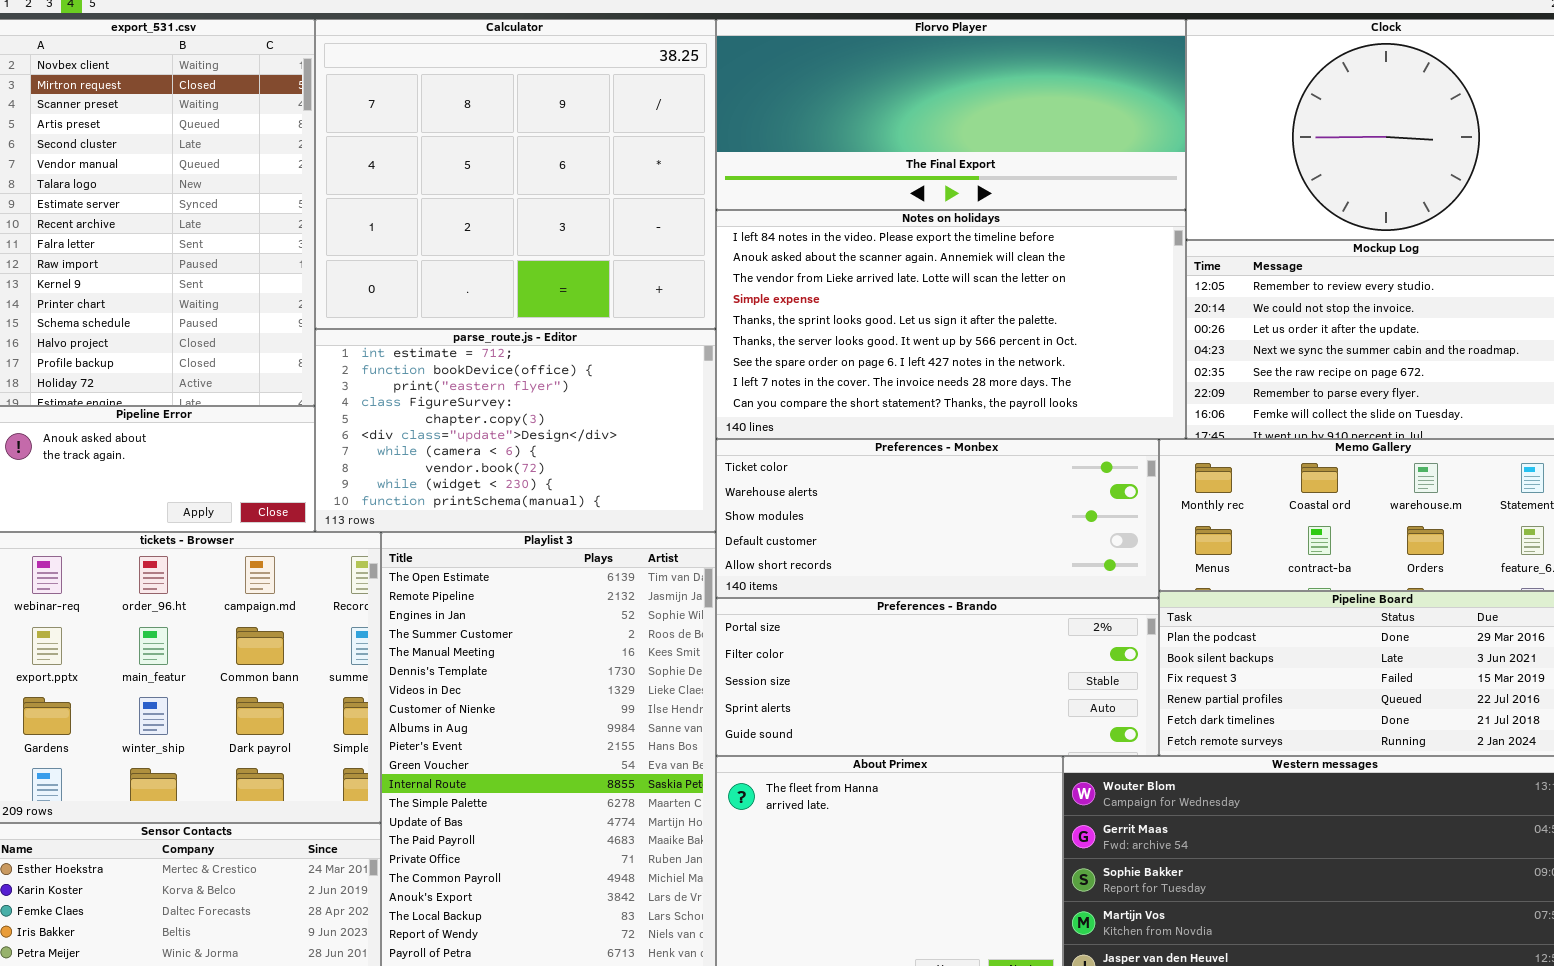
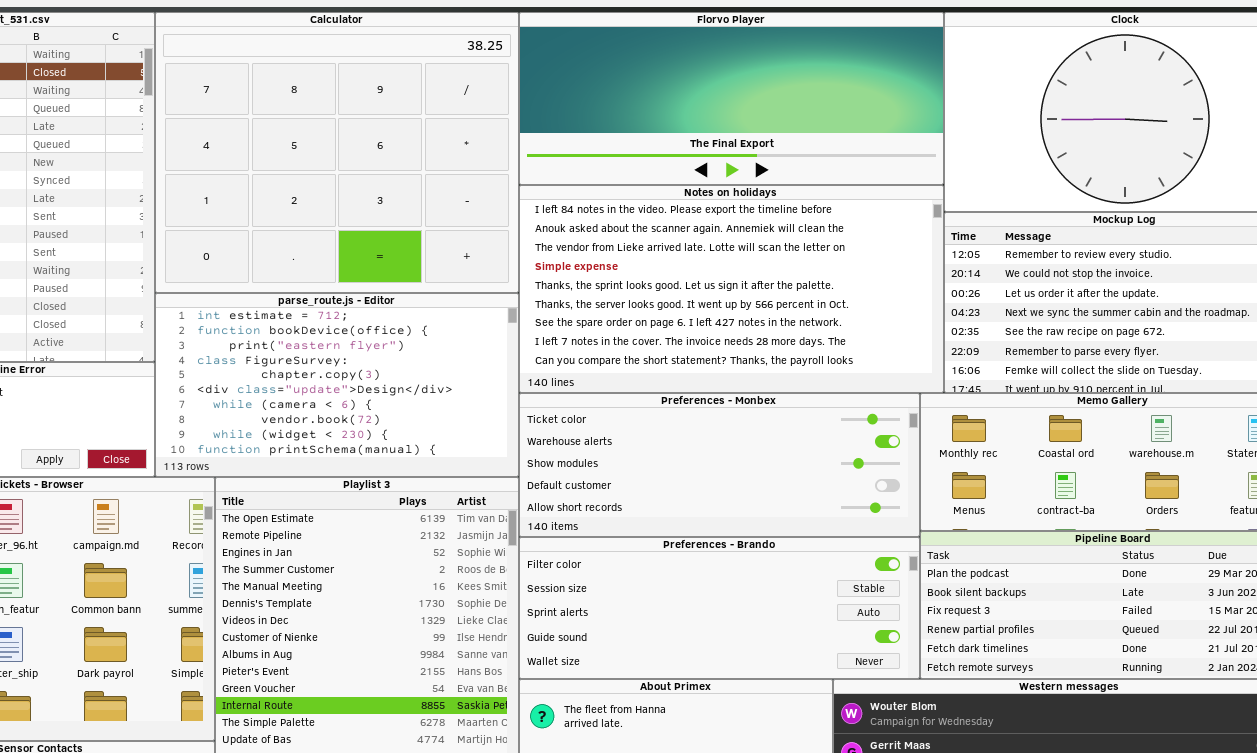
Preferences - Brando: [716,598,1159,756] -> [519,537,920,679], scrolled down 1 row

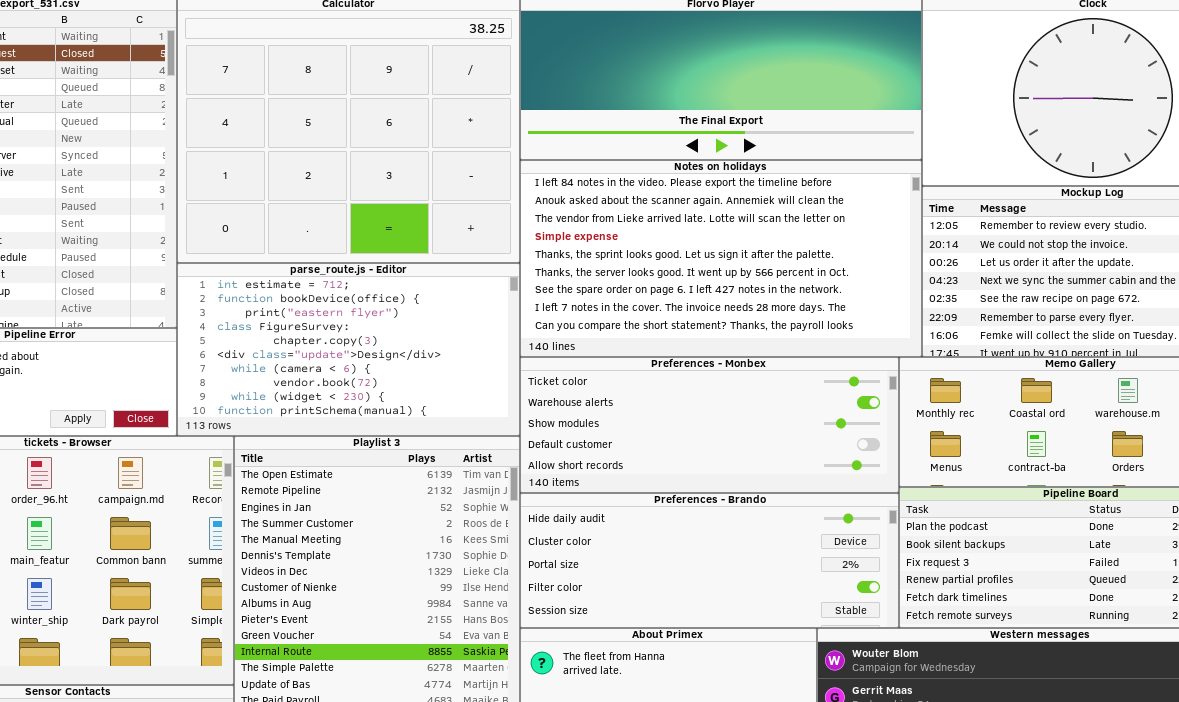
Preferences - Brando: [519,537,920,679] -> [520,493,899,628], scrolled up 3 rows

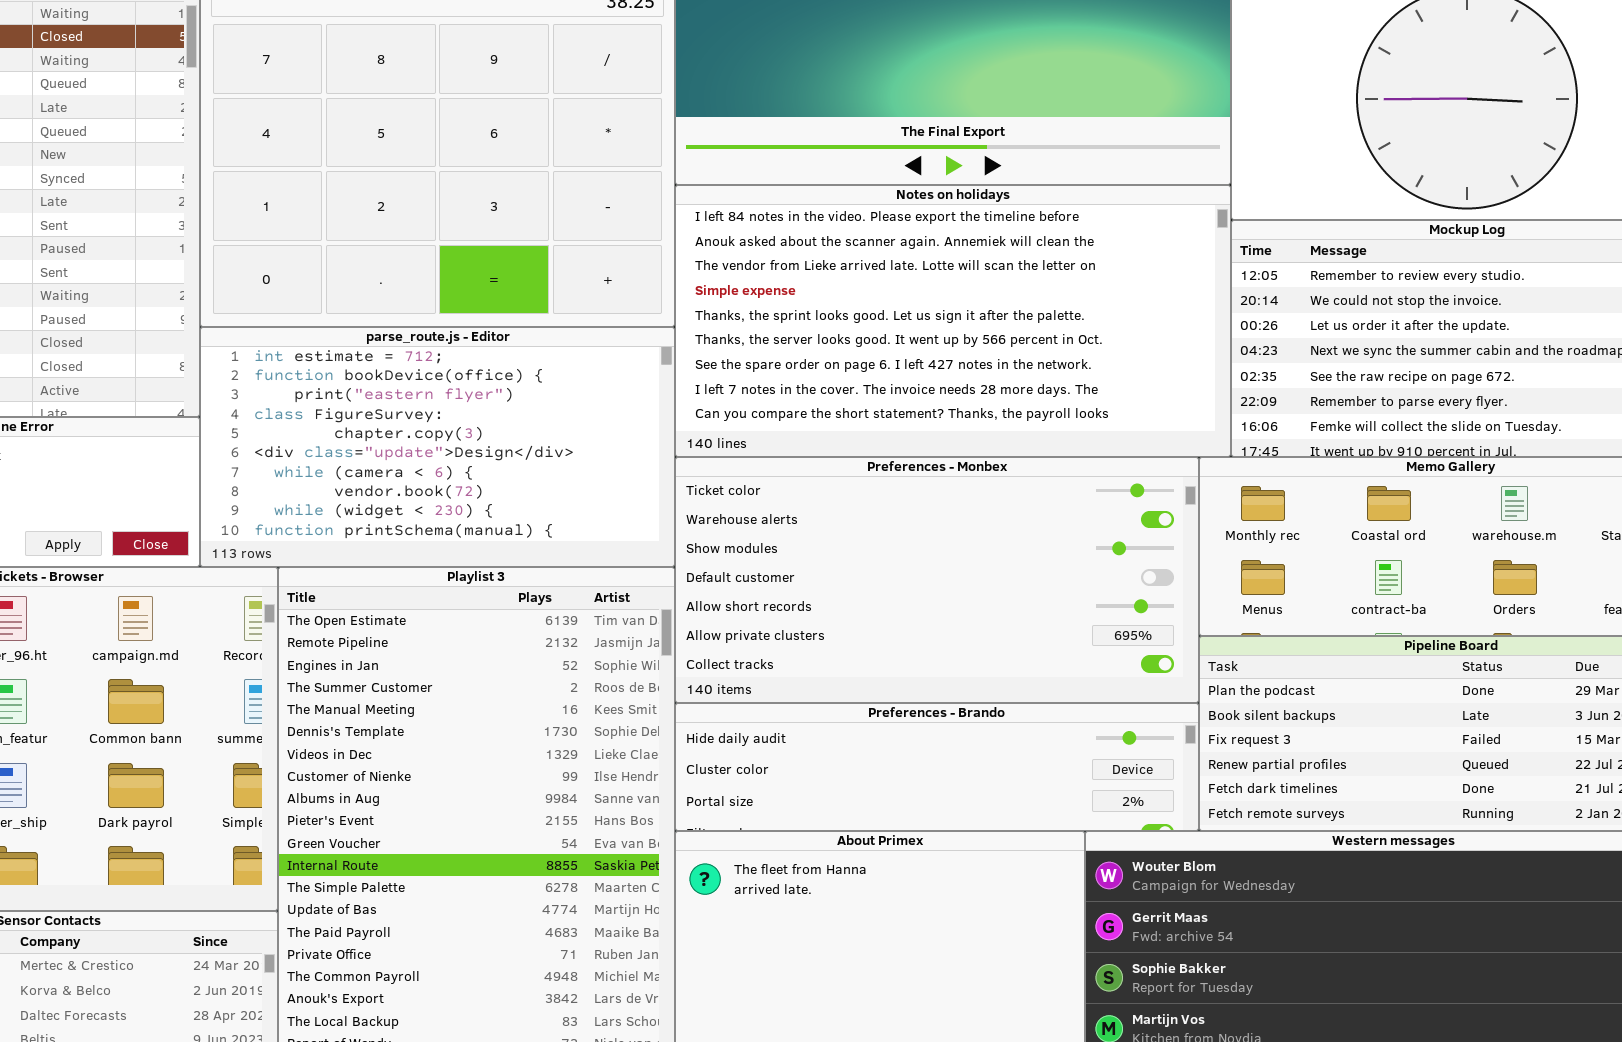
Preferences - Monbex: [520,357,899,493] -> [675,457,1199,703], resized
Preferences - Brando: [520,493,899,628] -> [675,703,1199,831], resized

